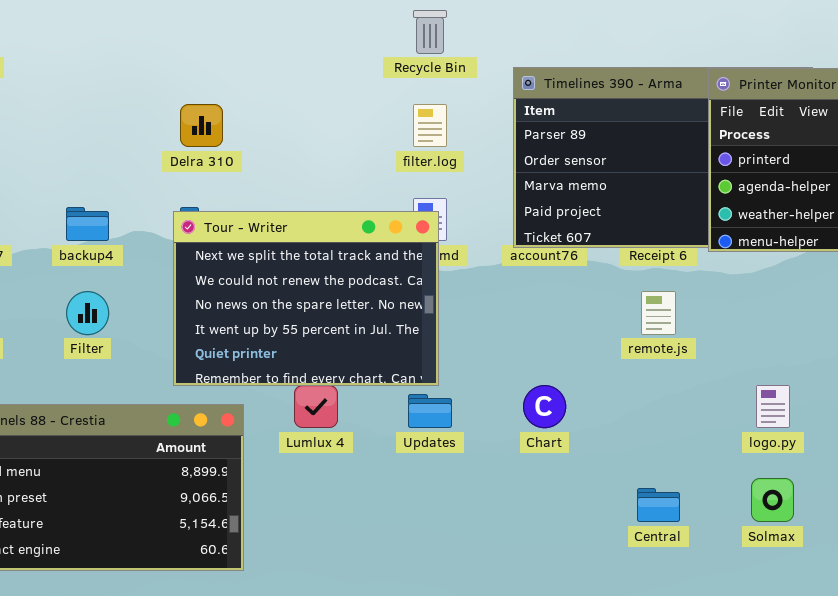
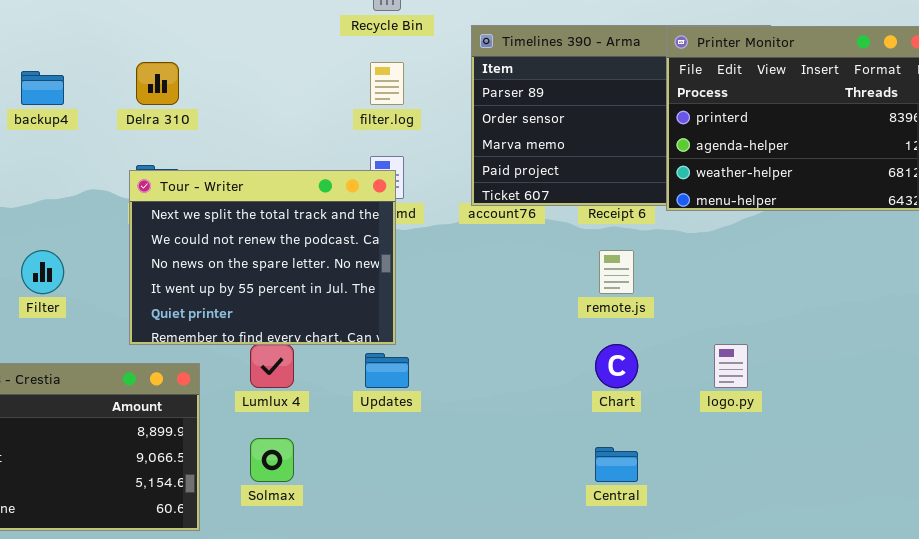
backup4: [66,207,109,241] -> [21,71,64,105], moved
Chart: [523,385,566,428] -> [595,344,638,388], moved
Solmax: [751,478,794,522] -> [250,438,294,482], moved

